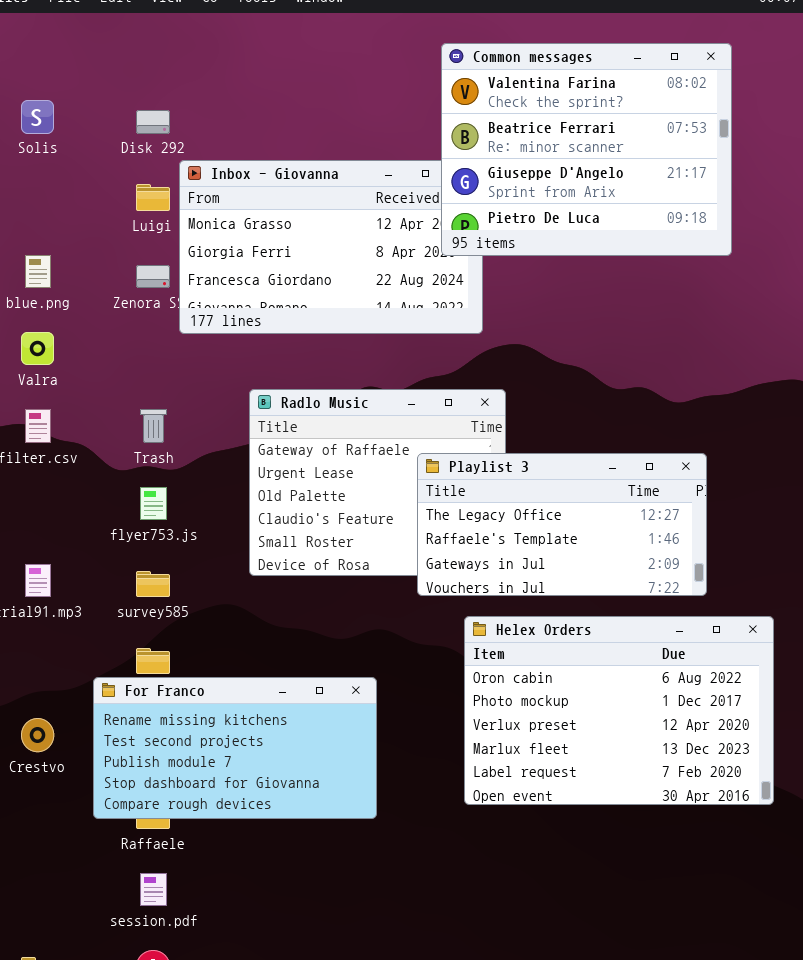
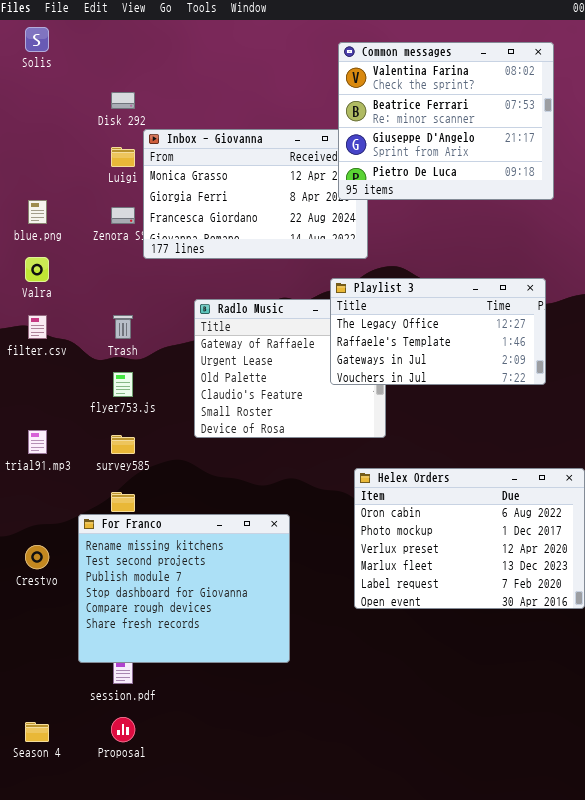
Solis: [21,100,54,134] -> [25,27,49,52], moved
Playlist 3: [417,453,707,596] -> [330,278,546,385], moved
For Franco: [93,677,377,819] -> [78,514,290,663], resized

